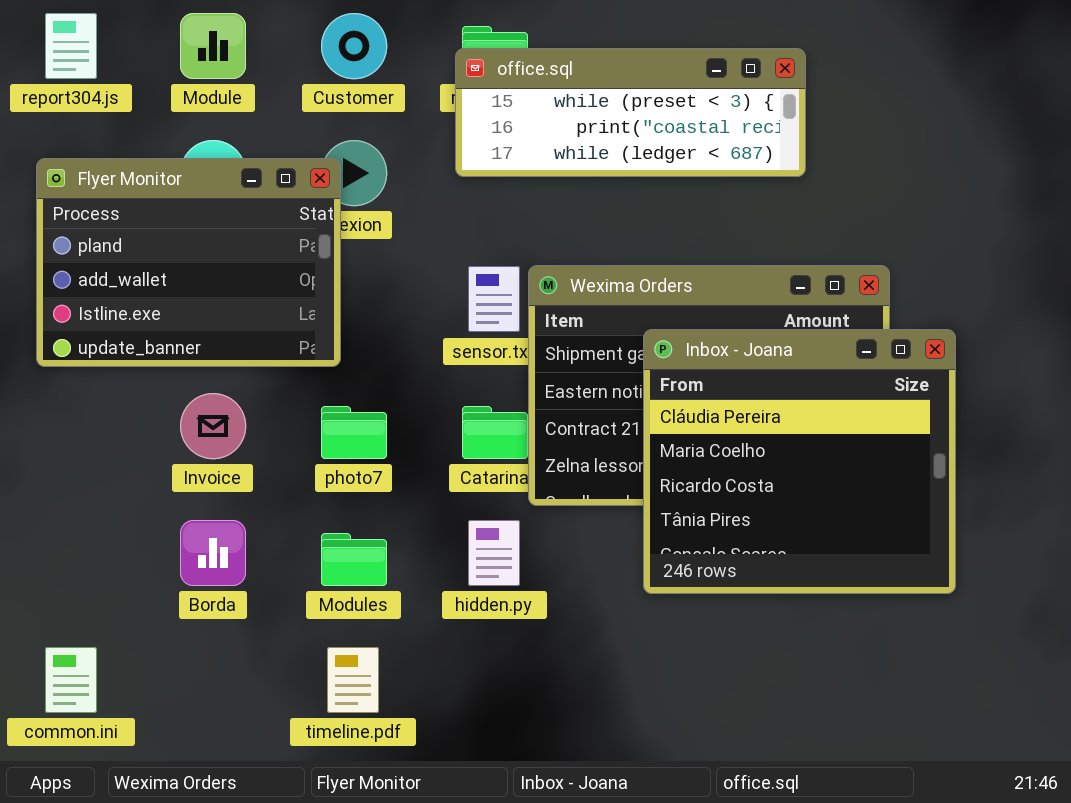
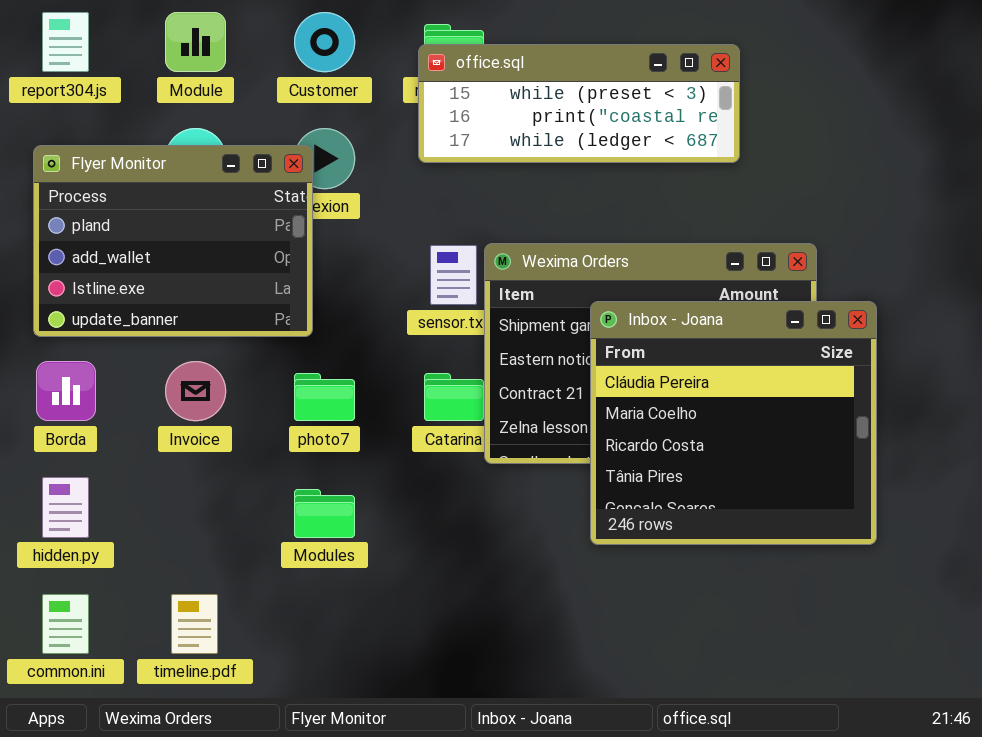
Borda: [180,520,246,586] -> [36,361,96,421], moved
hidden.py: [468,520,520,586] -> [42,477,89,538], moved
timeline.pdf: [327,647,379,713] -> [171,594,218,654], moved

